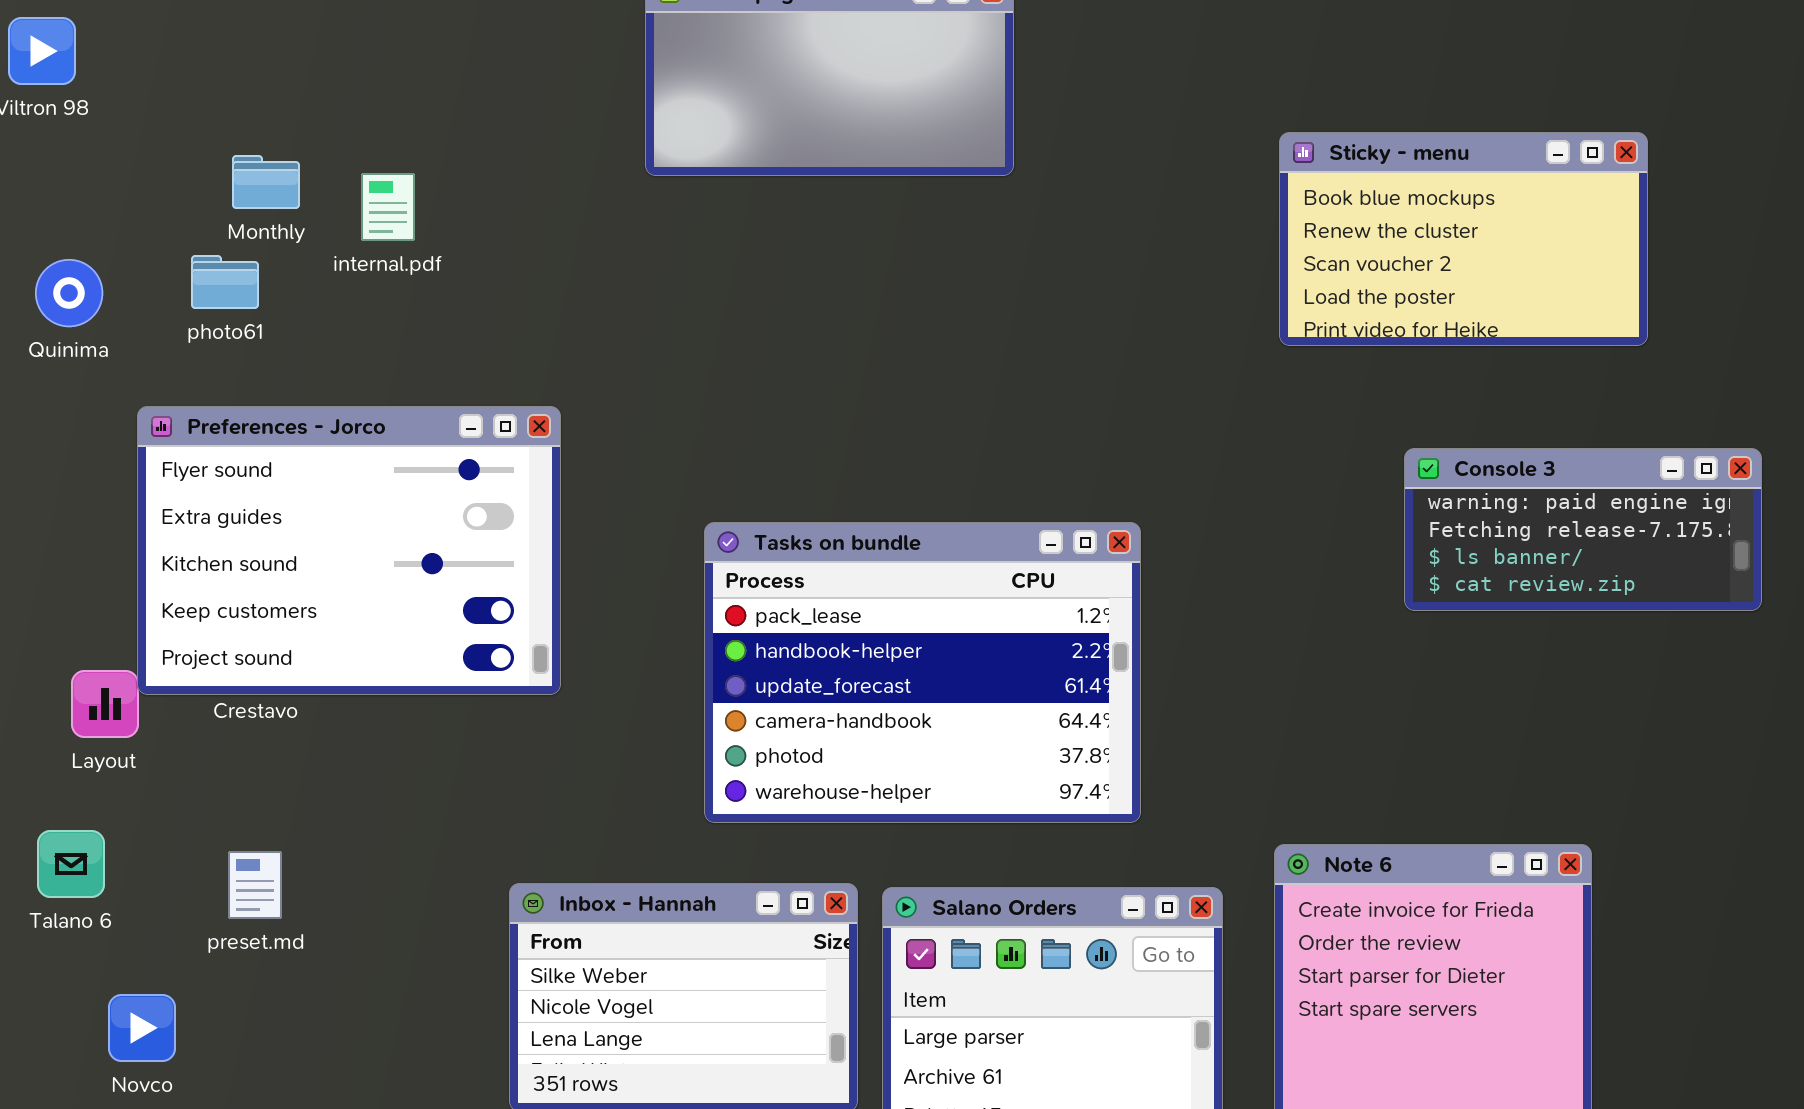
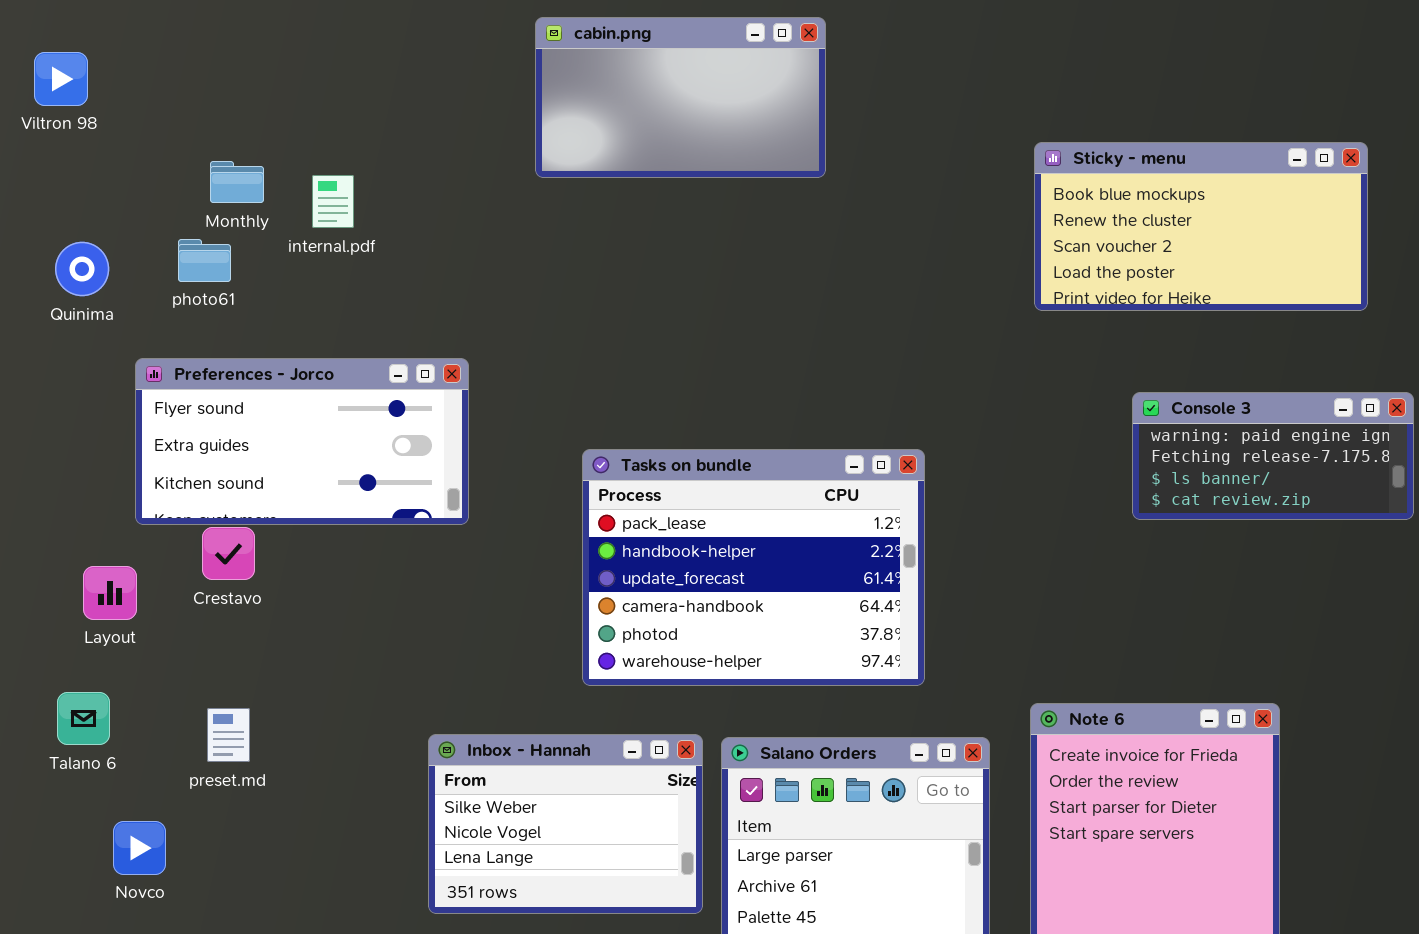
Sticky - menu: [1279,132,1648,346] -> [1034,142,1368,311], resized
Preferences - Jorco: [137,406,561,695] -> [135,358,469,525], resized

